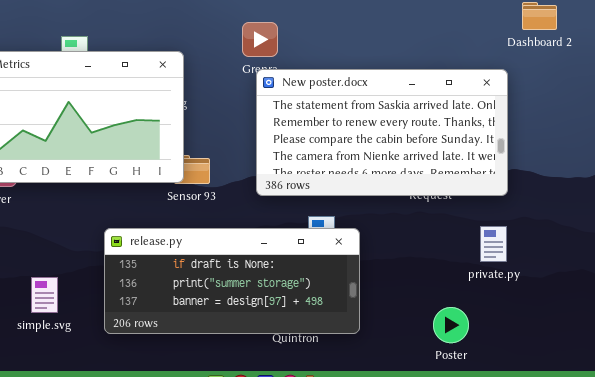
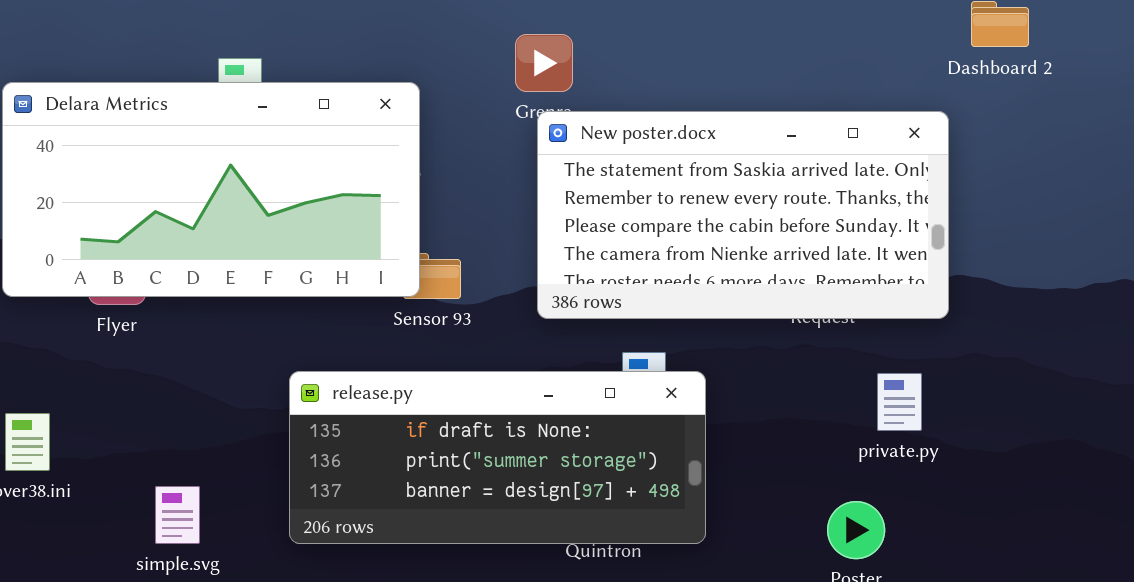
private.py: [480,226,507,262] -> [877,373,922,431], moved
simple.svg: [31,277,58,313] -> [155,486,200,544], moved

